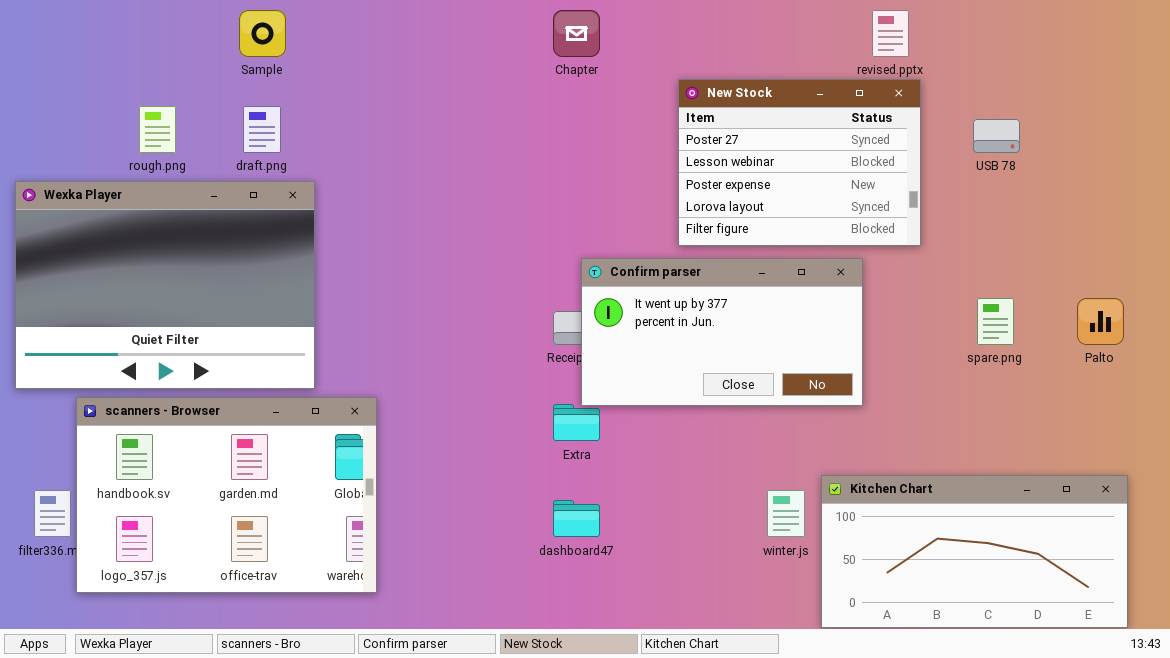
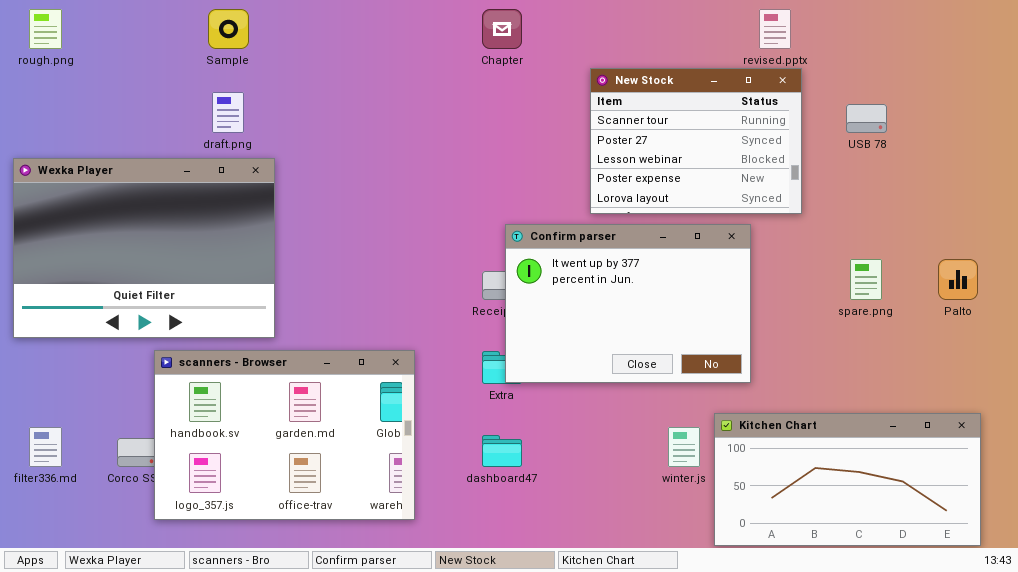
New Stock: [678,79,921,246] -> [590,68,802,214], scrolled up 1 row
rough.png: [139,106,176,153] -> [29,9,62,49], moved
Confirm parser: [581,258,863,406] -> [505,224,751,383], resized
scanners - Browser: [76,397,377,593] -> [154,350,415,520], moved

